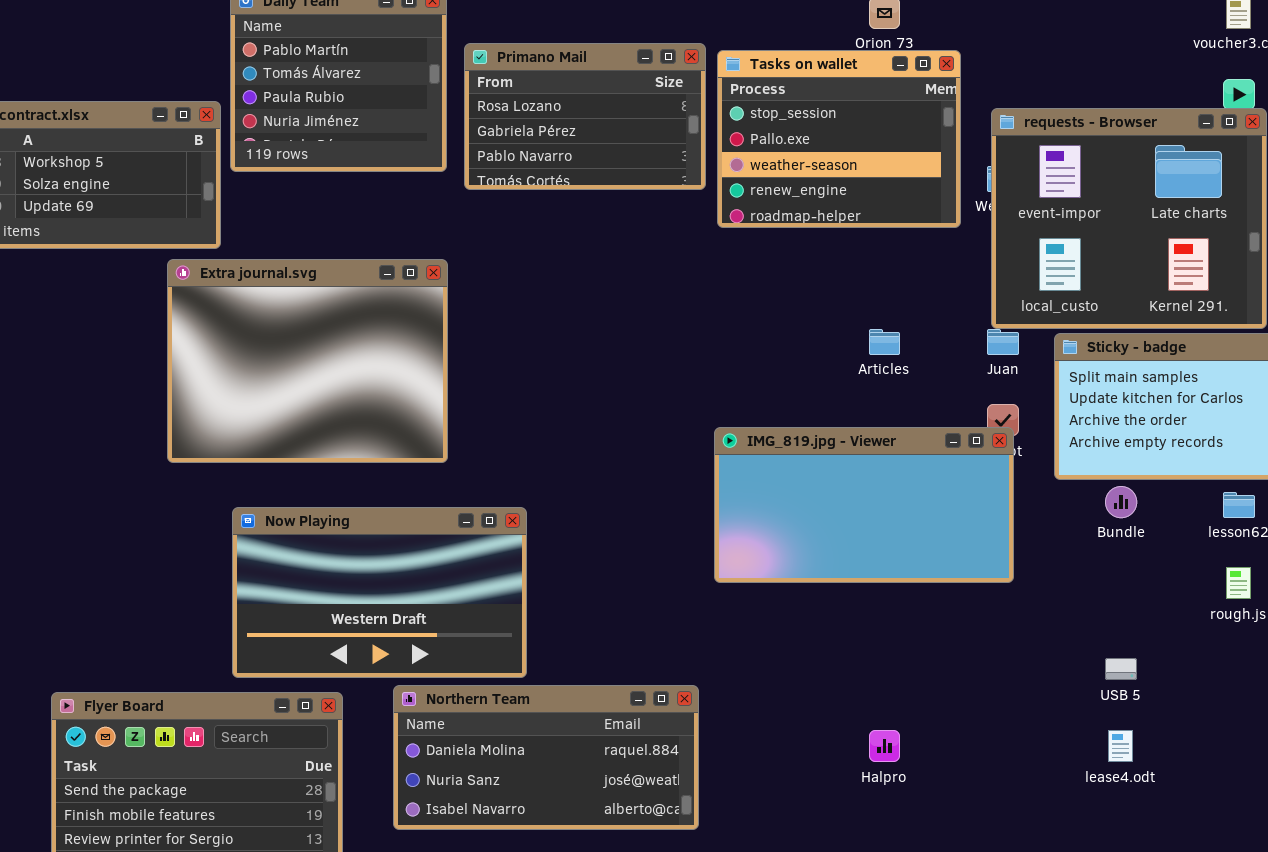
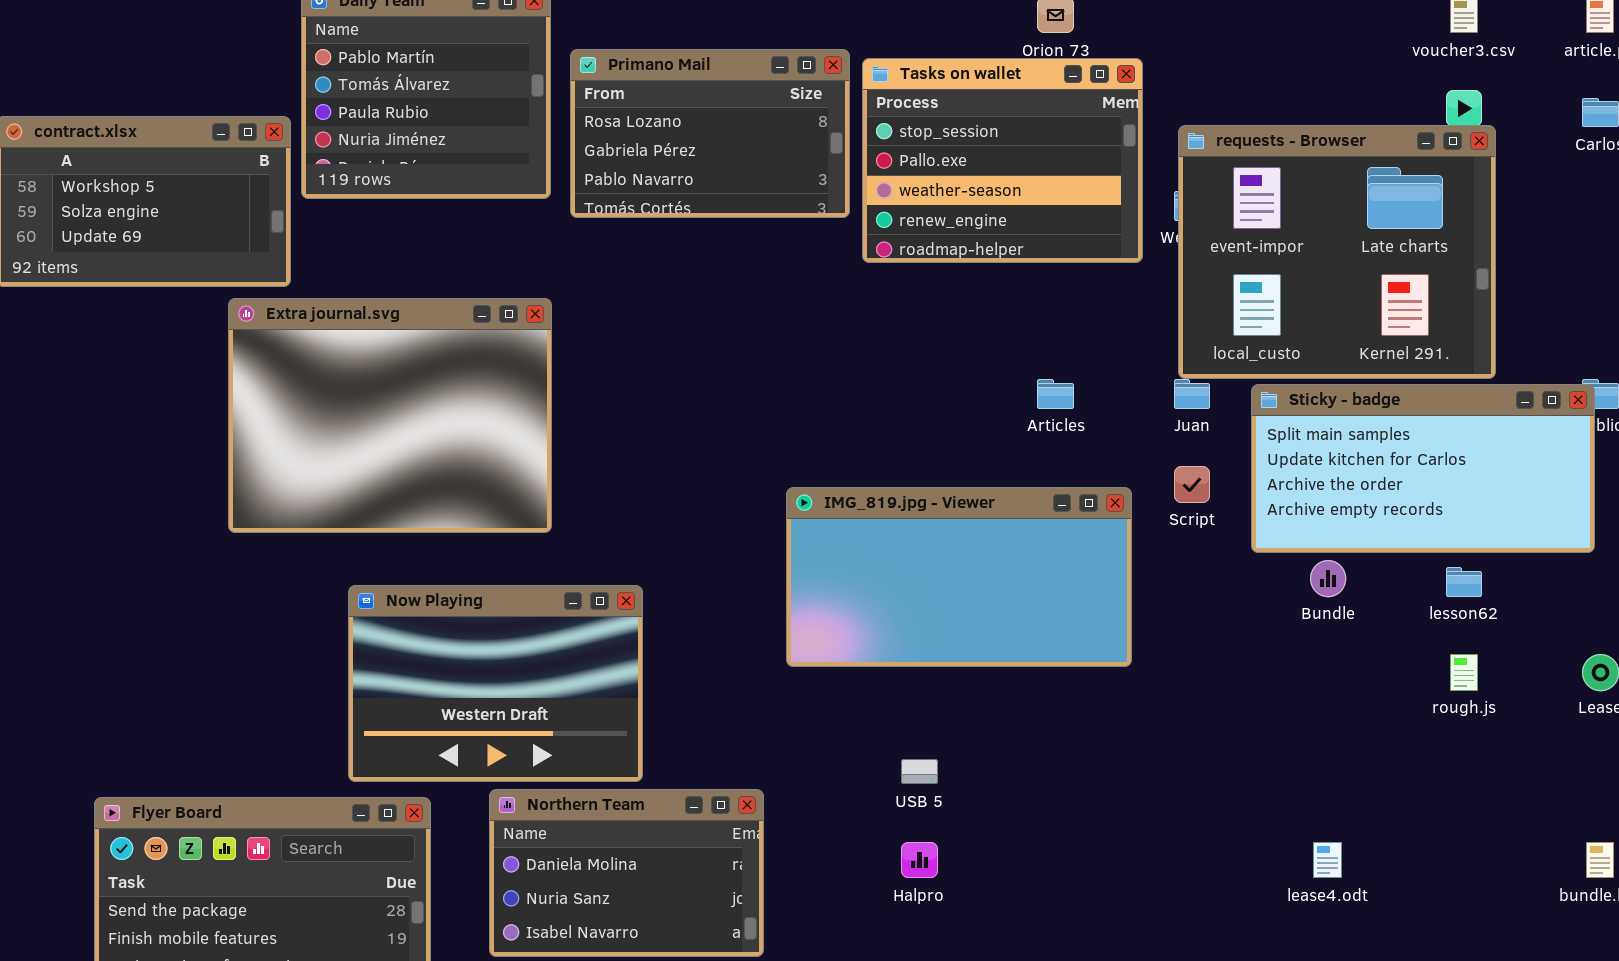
IMG_819.jpg - Viewer: [714,427,1014,583] -> [786,487,1132,667], moved
Now Playing: [232,507,527,678] -> [348,585,643,782], resized
USB 5: [1105,658,1137,680] -> [901,759,938,784], moved
Northern Team: [393,685,699,830] -> [489,789,764,957], resized
Halpro: [869,730,900,762] -> [901,842,938,878], moved

